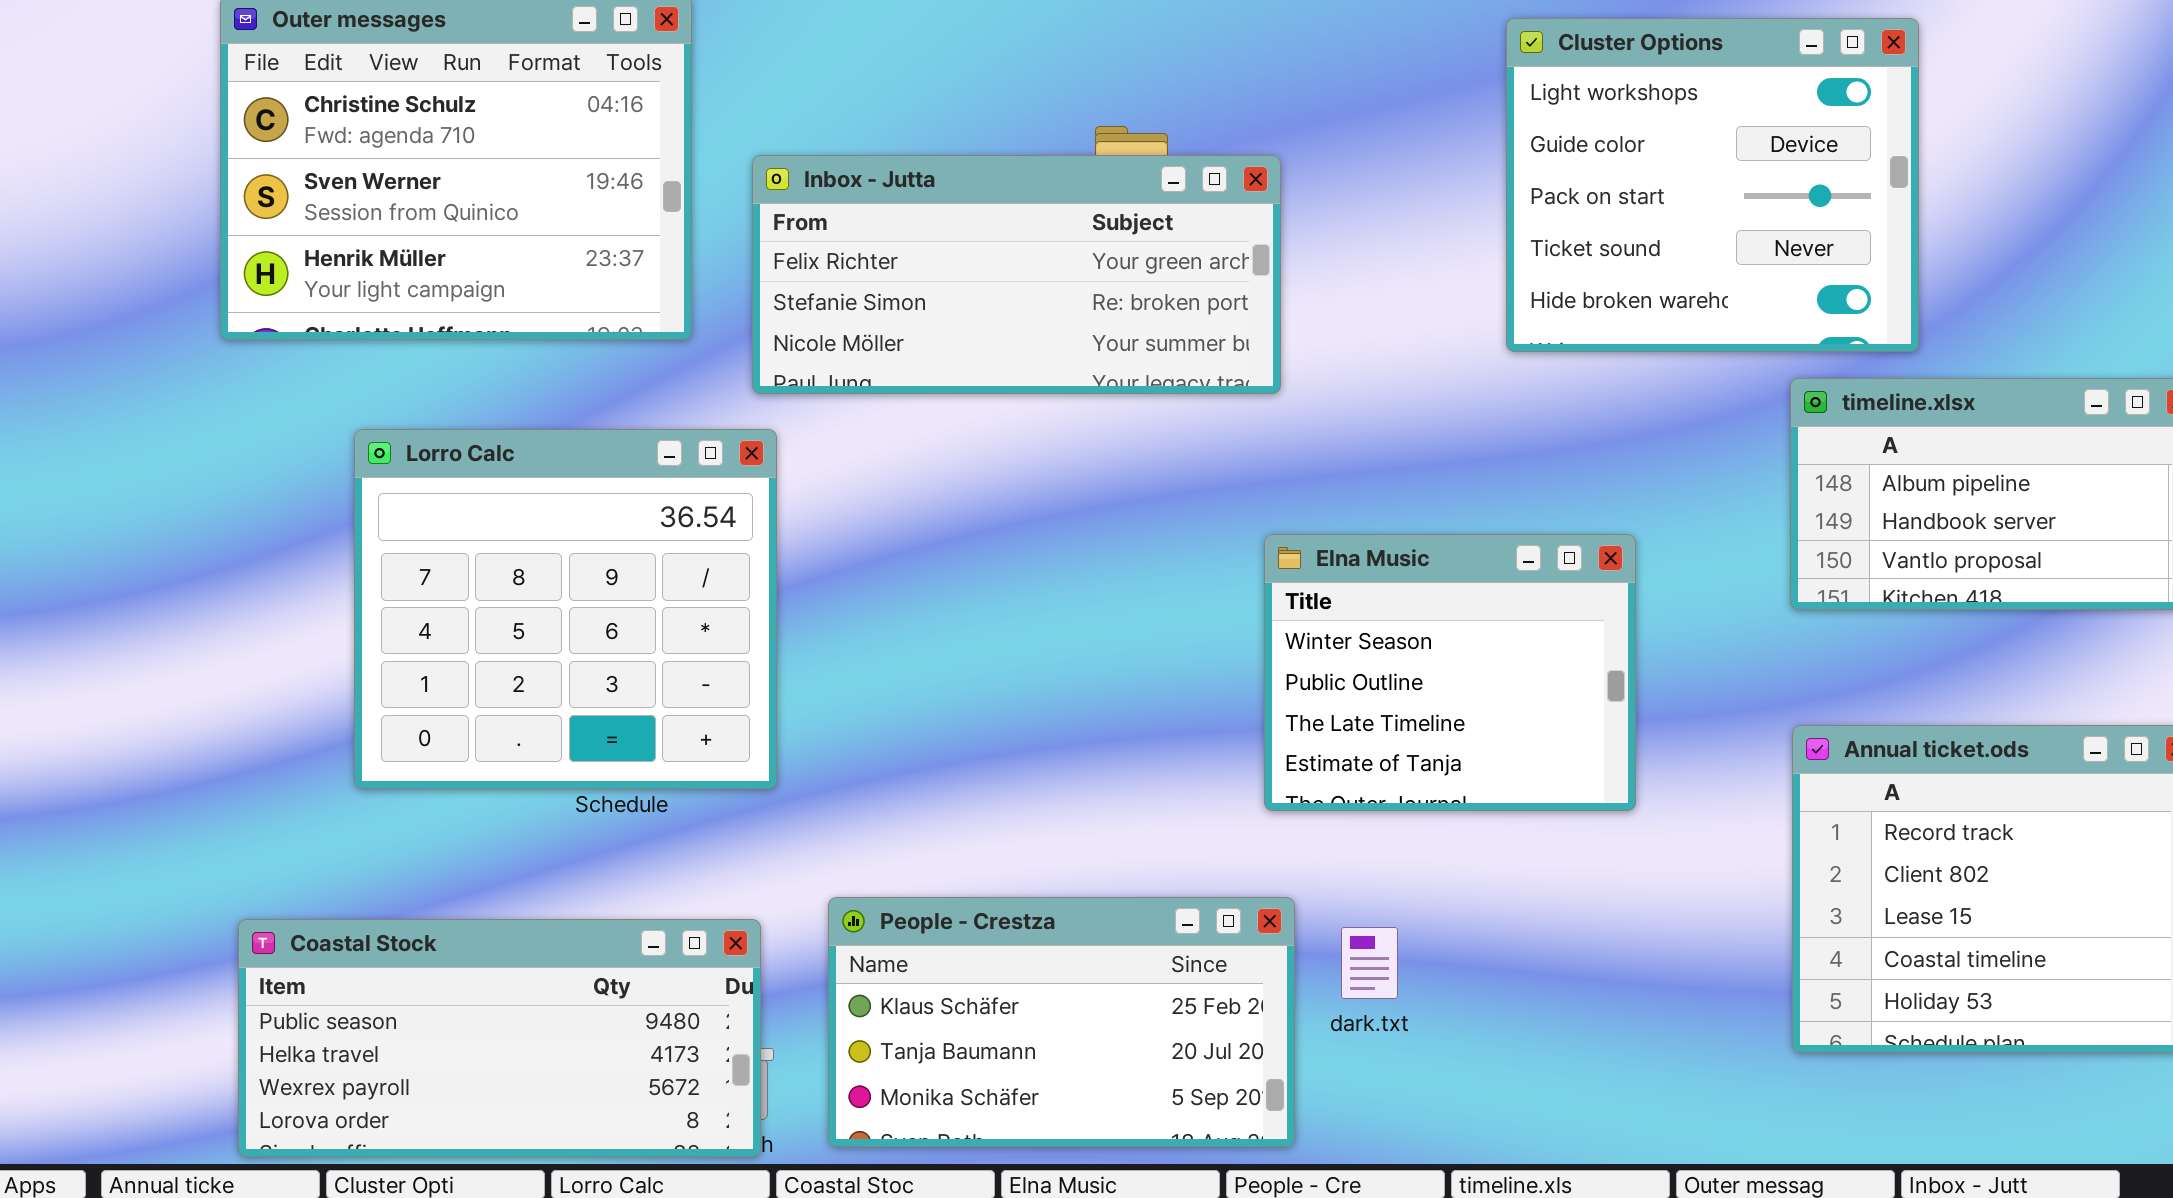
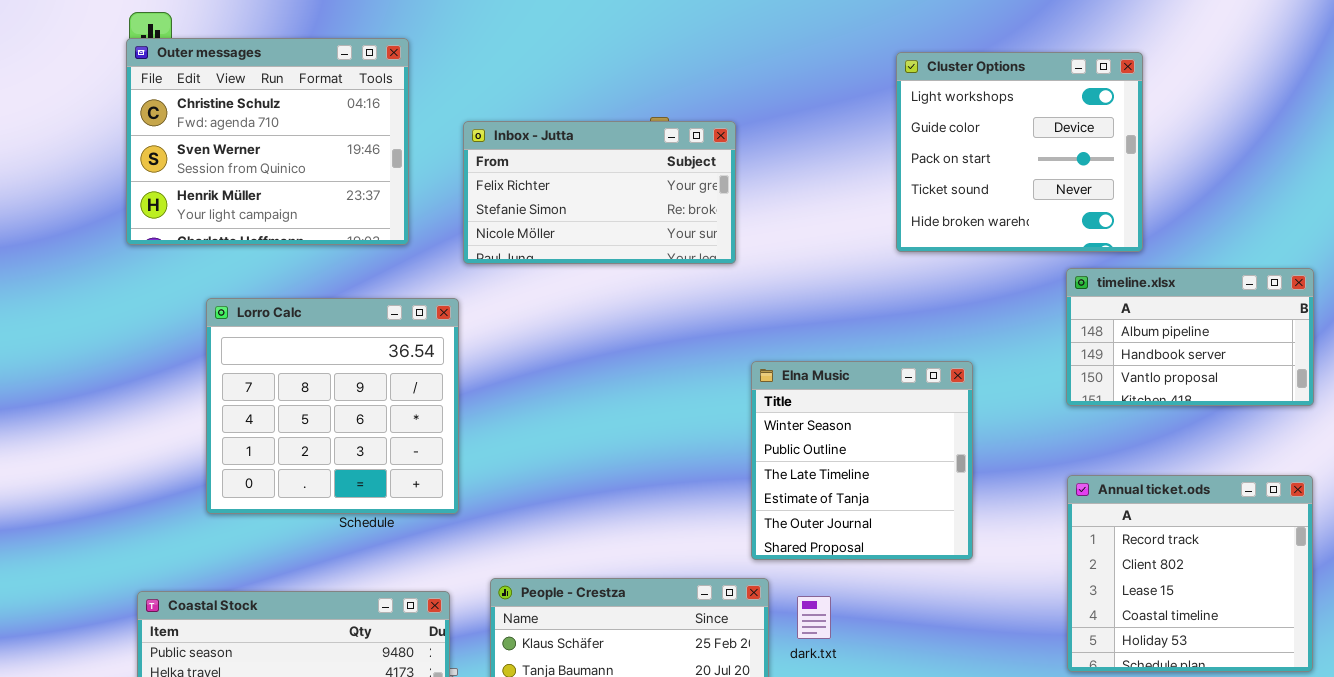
Inbox - Jutta: [752,155,1281,394] -> [463,121,736,264], moved, resized
Elna Music: [1264,534,1636,811] -> [751,361,973,560], resized

